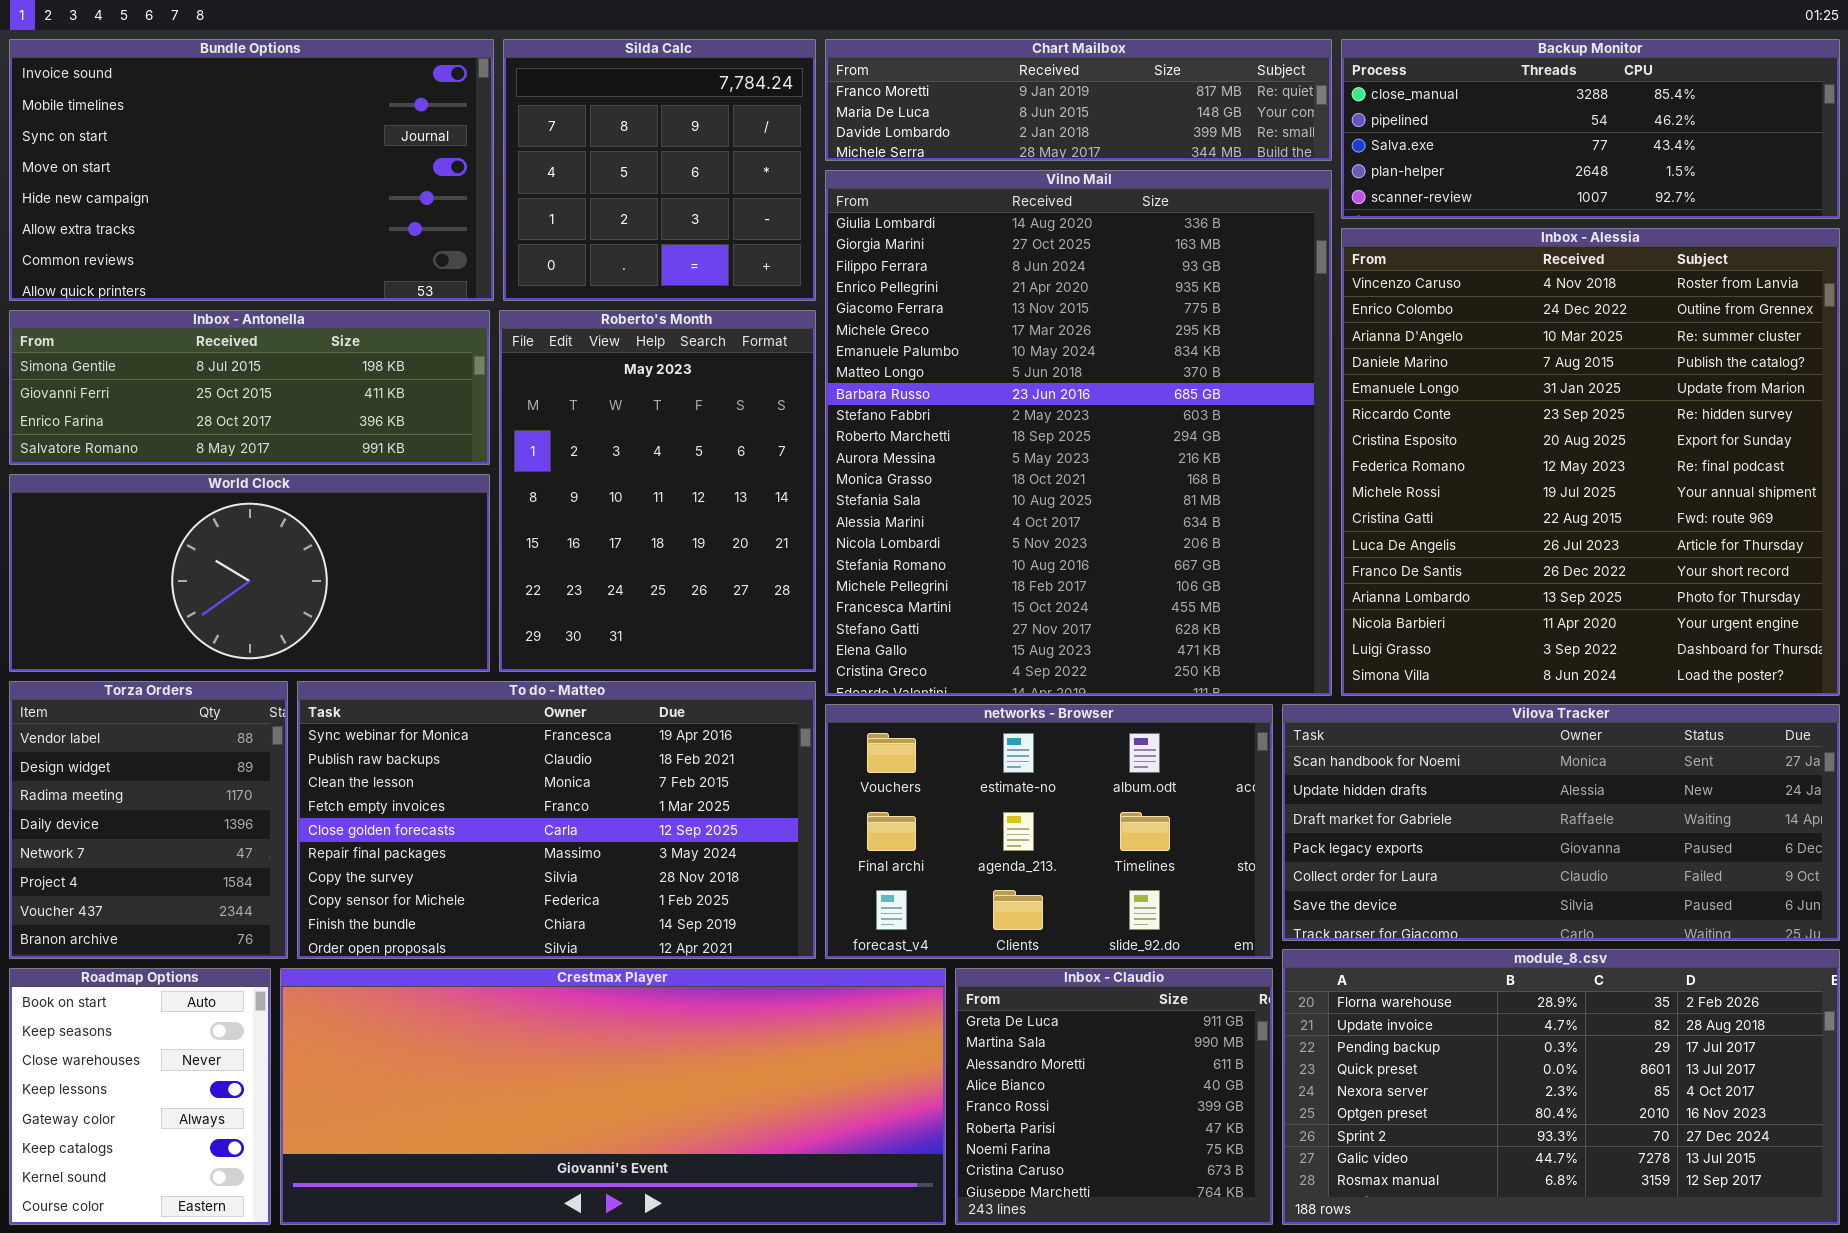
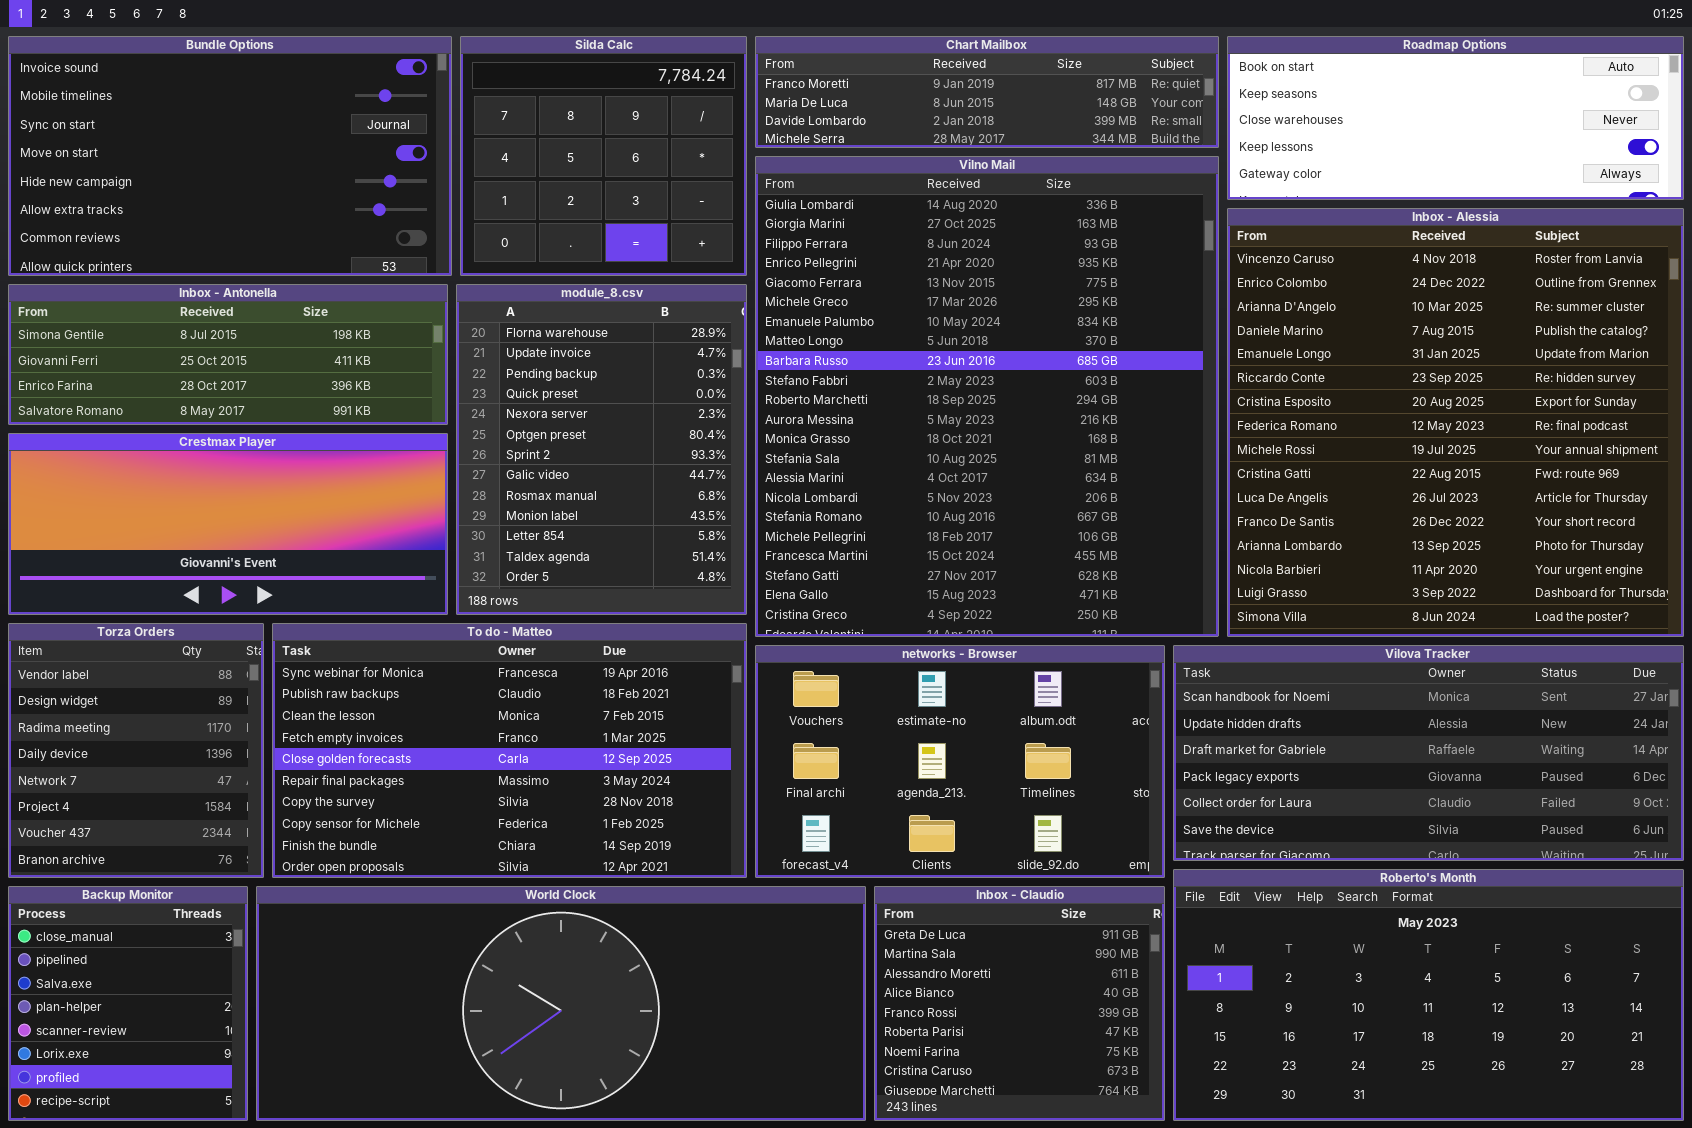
Backup Monitor: [1341,39,1840,219] -> [8,886,248,1121], moved, resized
Roberto's Month: [499,310,816,672] -> [1173,869,1684,1121], moved, resized
World Clock: [9,474,490,672] -> [256,886,866,1121], moved, resized
module_8.csv: [1282,949,1840,1225] -> [456,284,747,615], moved, resized
Roadmap Options: [9,968,271,1225] -> [1227,36,1684,200], moved, resized
Crestmax Player: [280,968,946,1225] -> [8,433,448,615], moved, resized

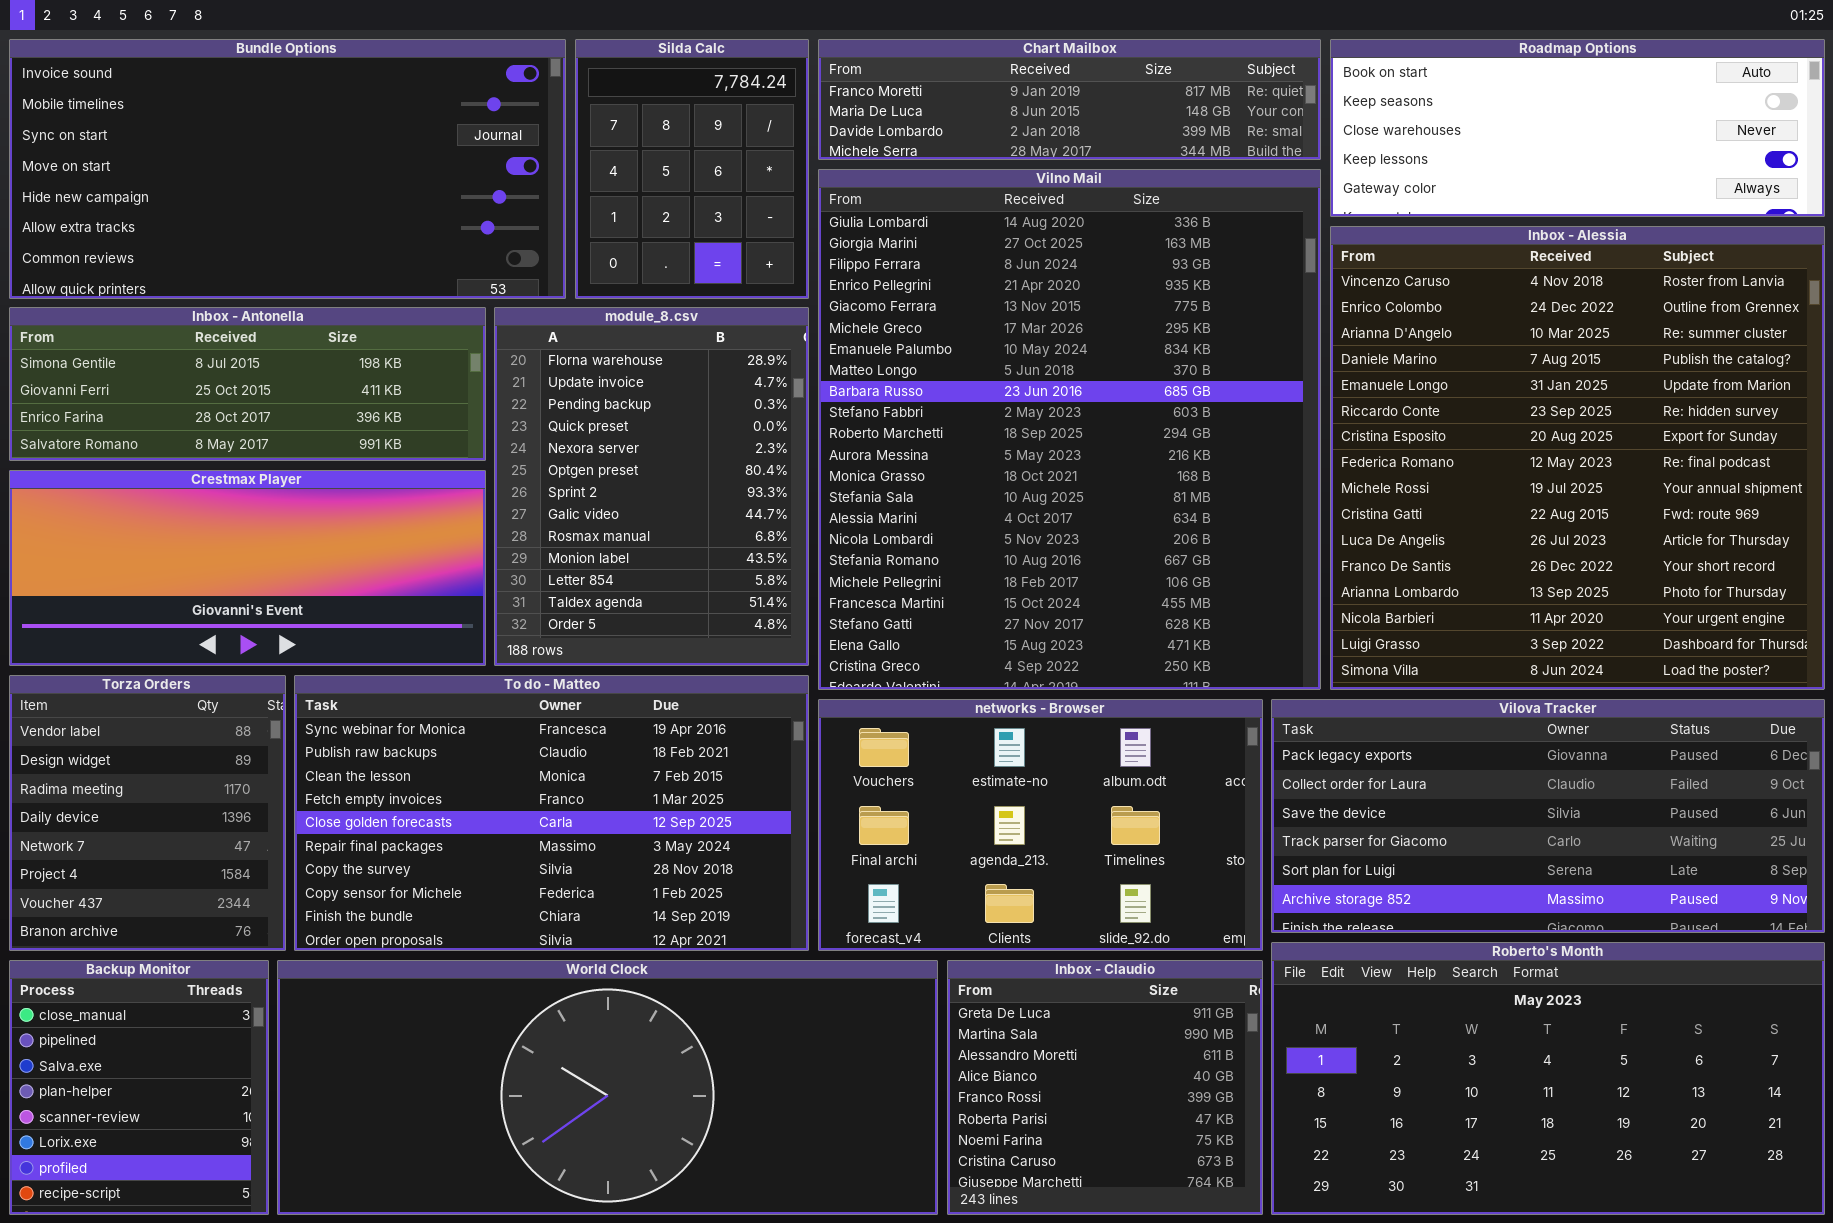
Bundle Options: [8,36,452,276] -> [9,39,566,299], resized
Silda Calc: [460,36,747,276] -> [575,39,809,299], resized
Vilova Tracker: [1173,645,1684,861] -> [1271,699,1825,933], scrolled down 3 rows

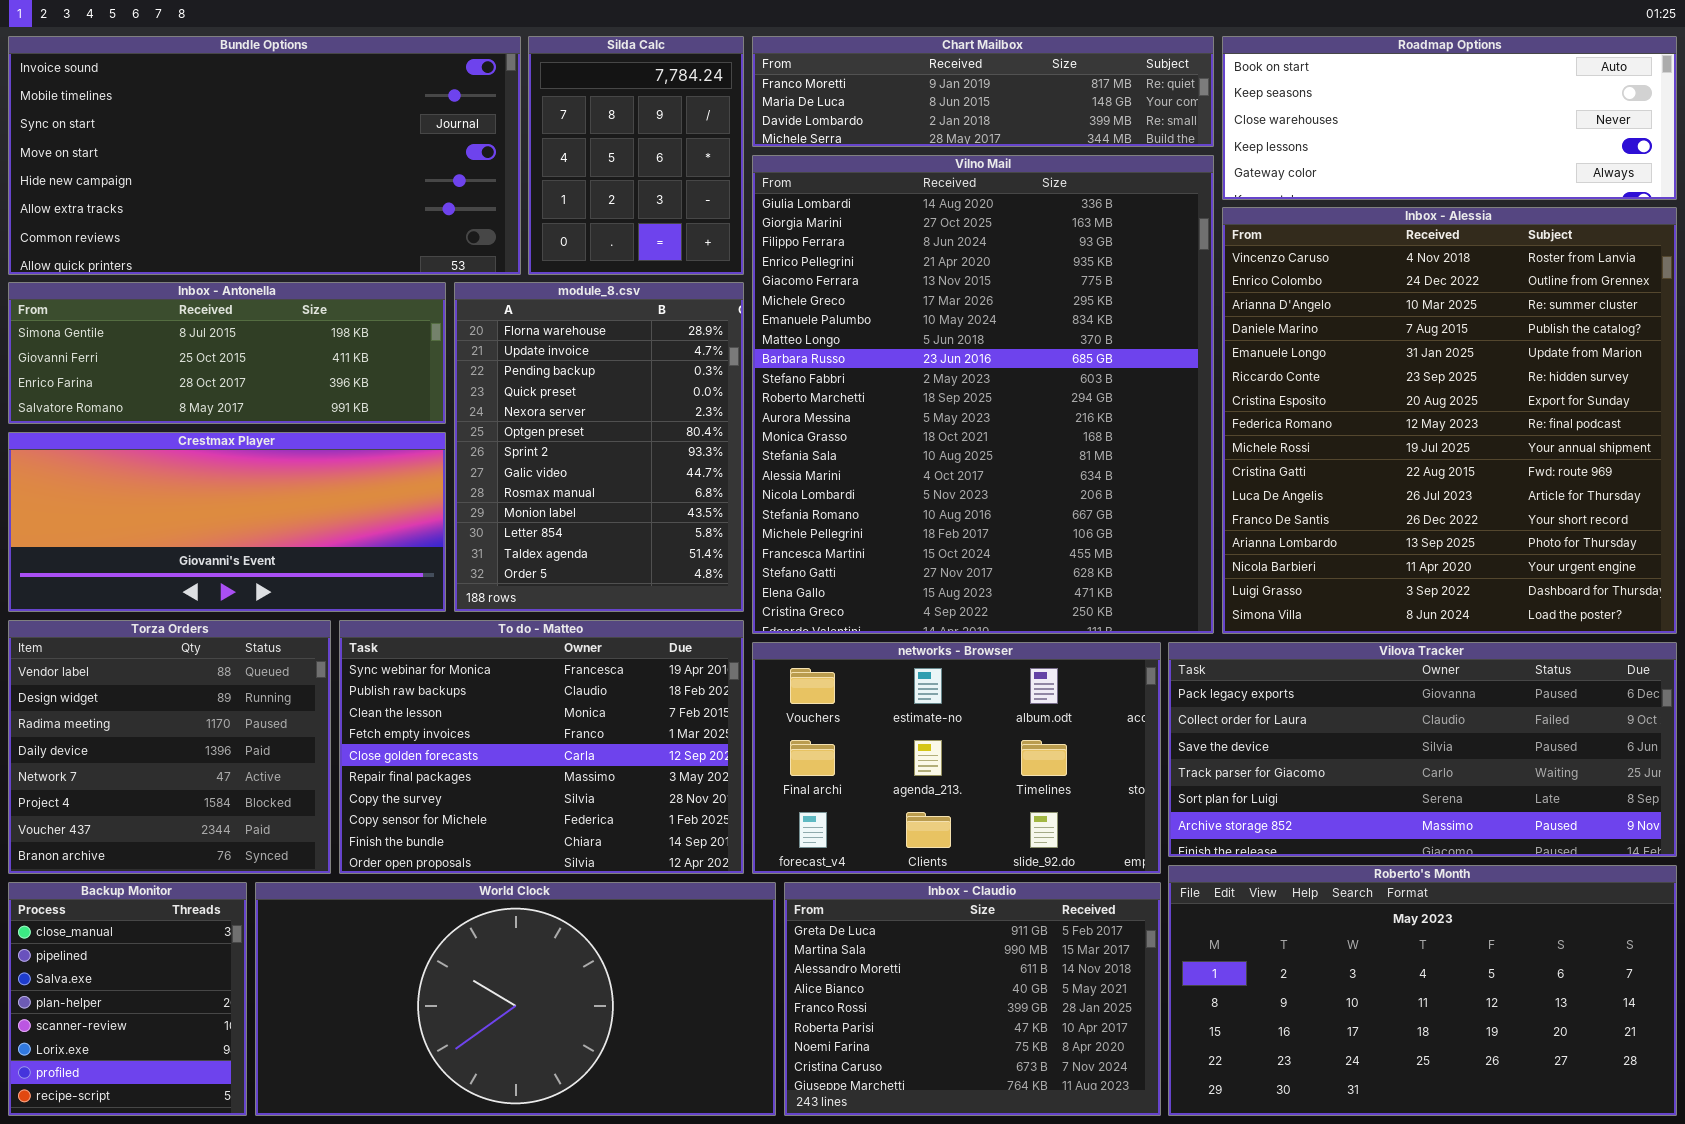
Torza Orders: [9,675,286,951] -> [8,620,331,874], resized
To do - Matteo: [294,675,809,951] -> [339,620,744,874], resized
World Clock: [277,960,938,1215] -> [255,882,776,1116], resized
Inbox - Claudio: [947,960,1263,1215] -> [784,882,1161,1116], resized

